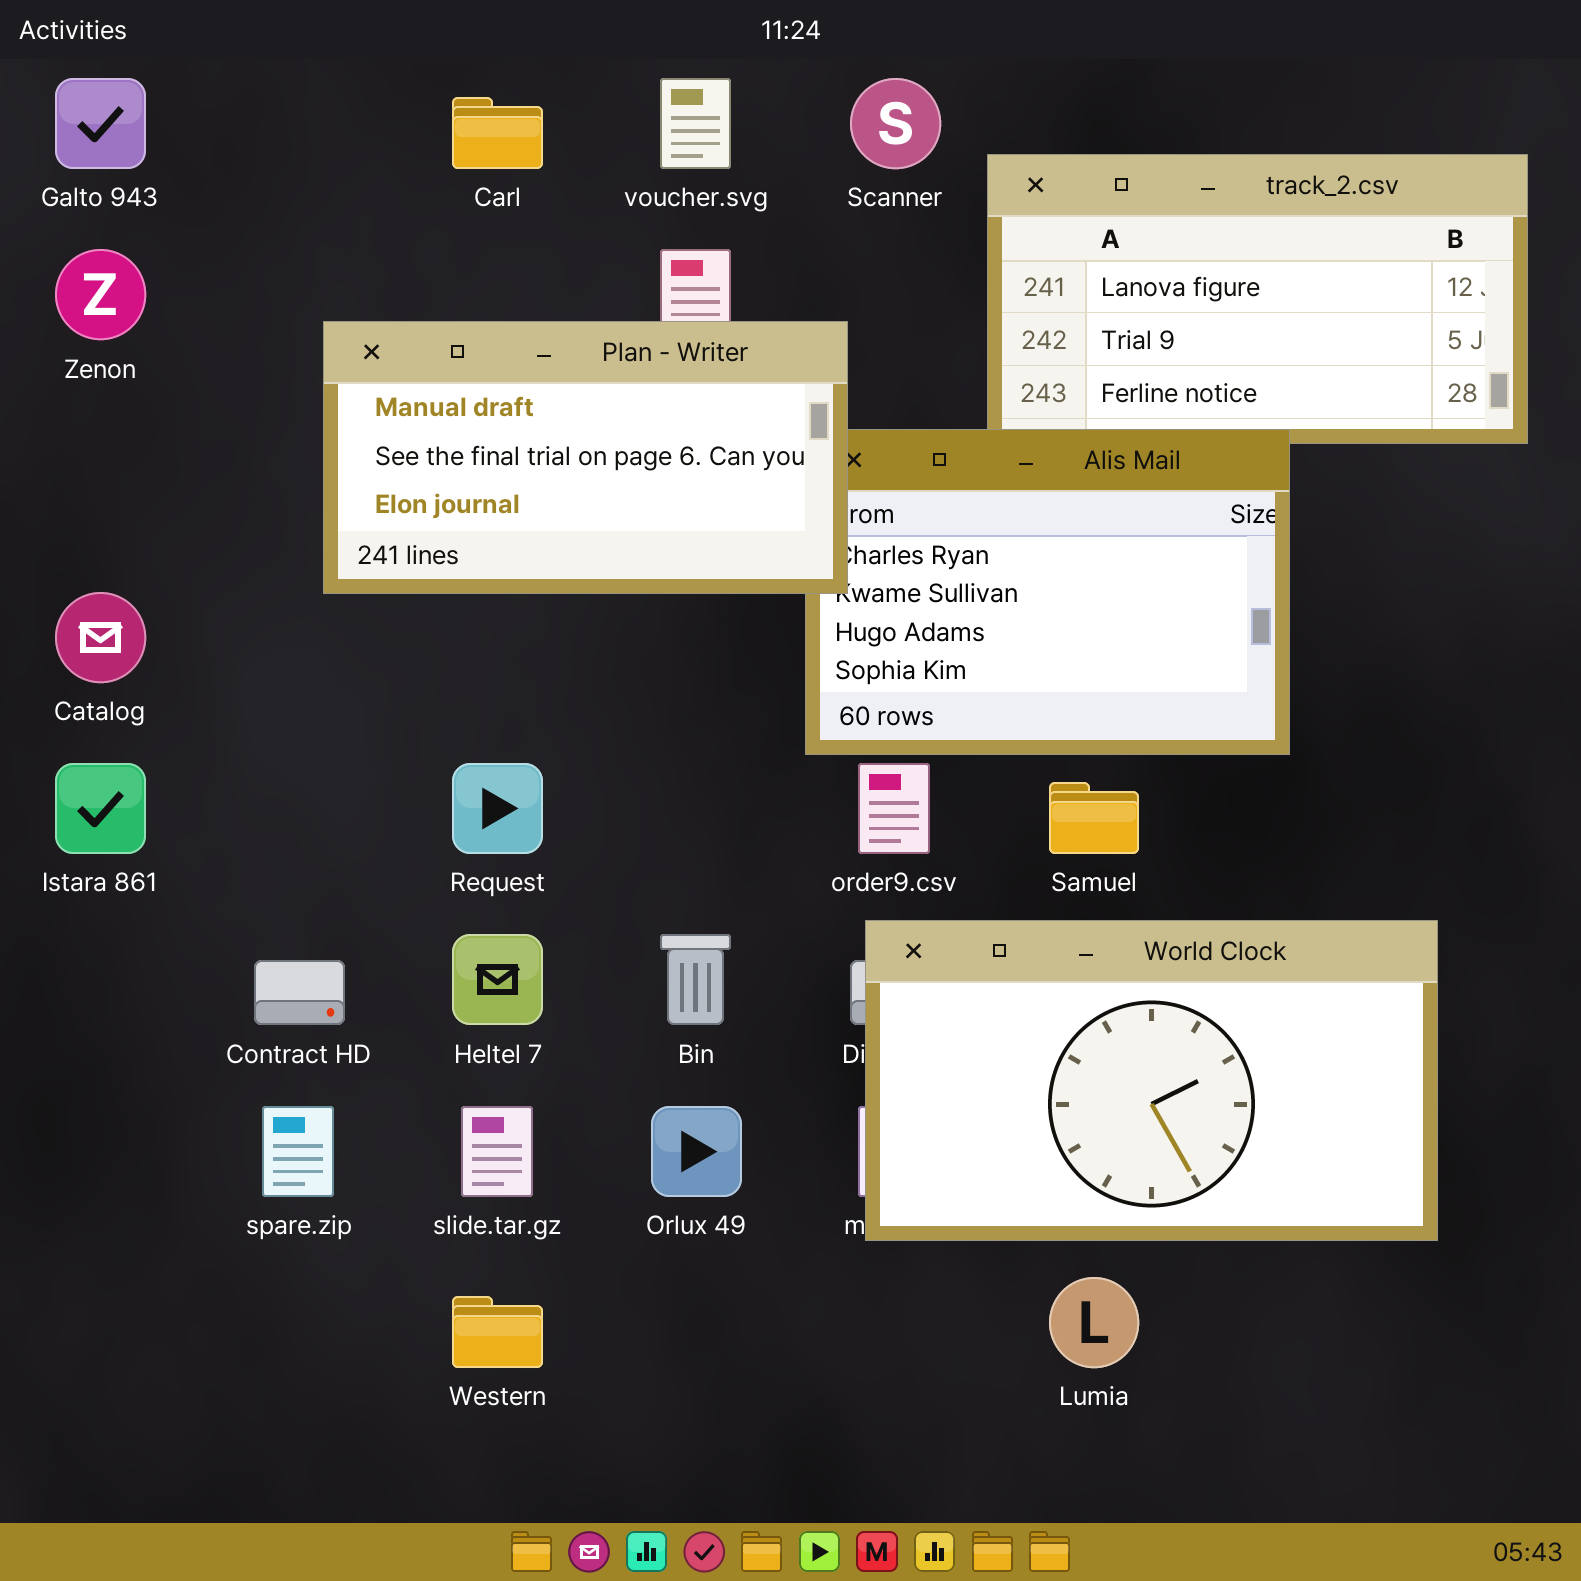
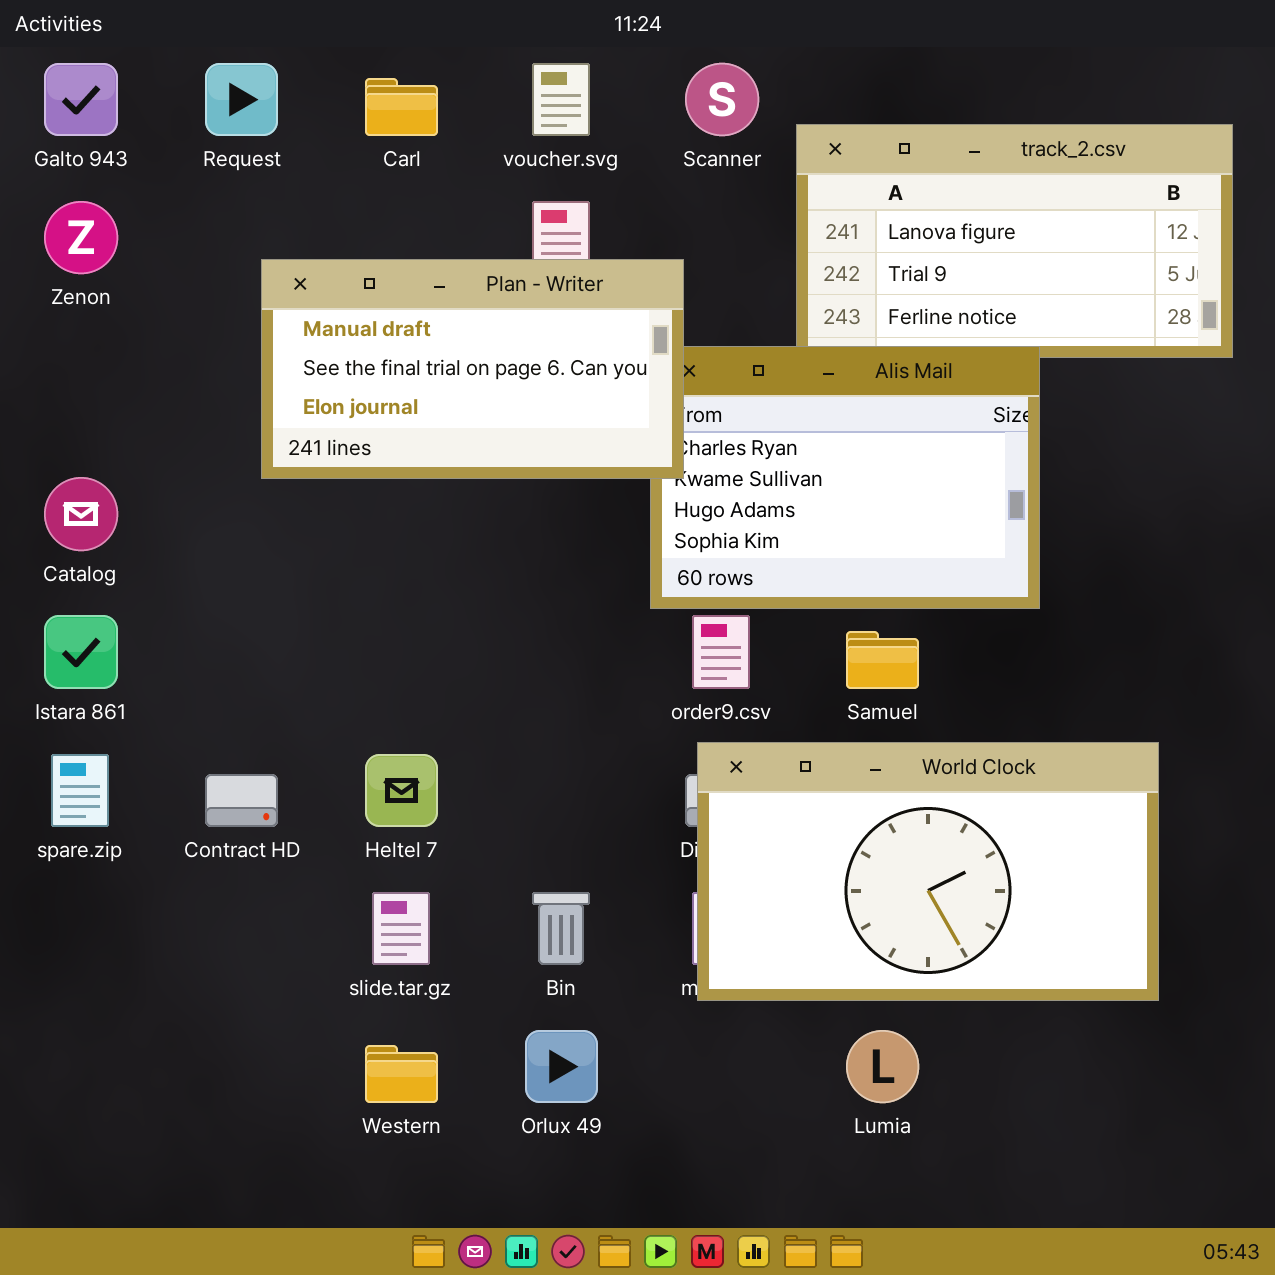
Request: [452,763,543,854] -> [205,63,278,136], moved
Bin: [660,934,731,1025] -> [532,892,590,965], moved
spare.zip: [262,1106,334,1197] -> [51,754,109,827], moved
Orlux 49: [651,1106,742,1197] -> [525,1030,598,1103], moved

